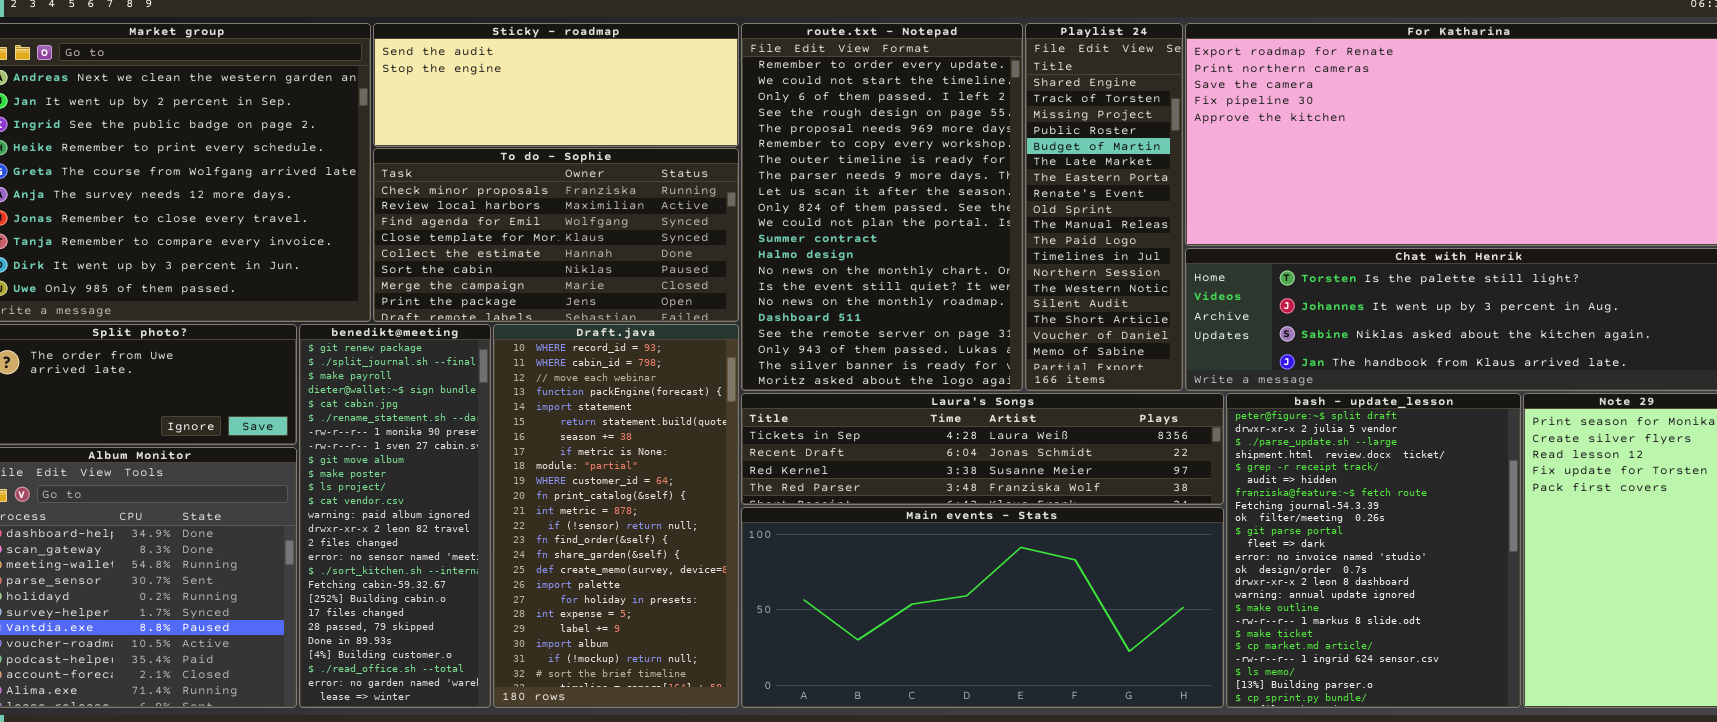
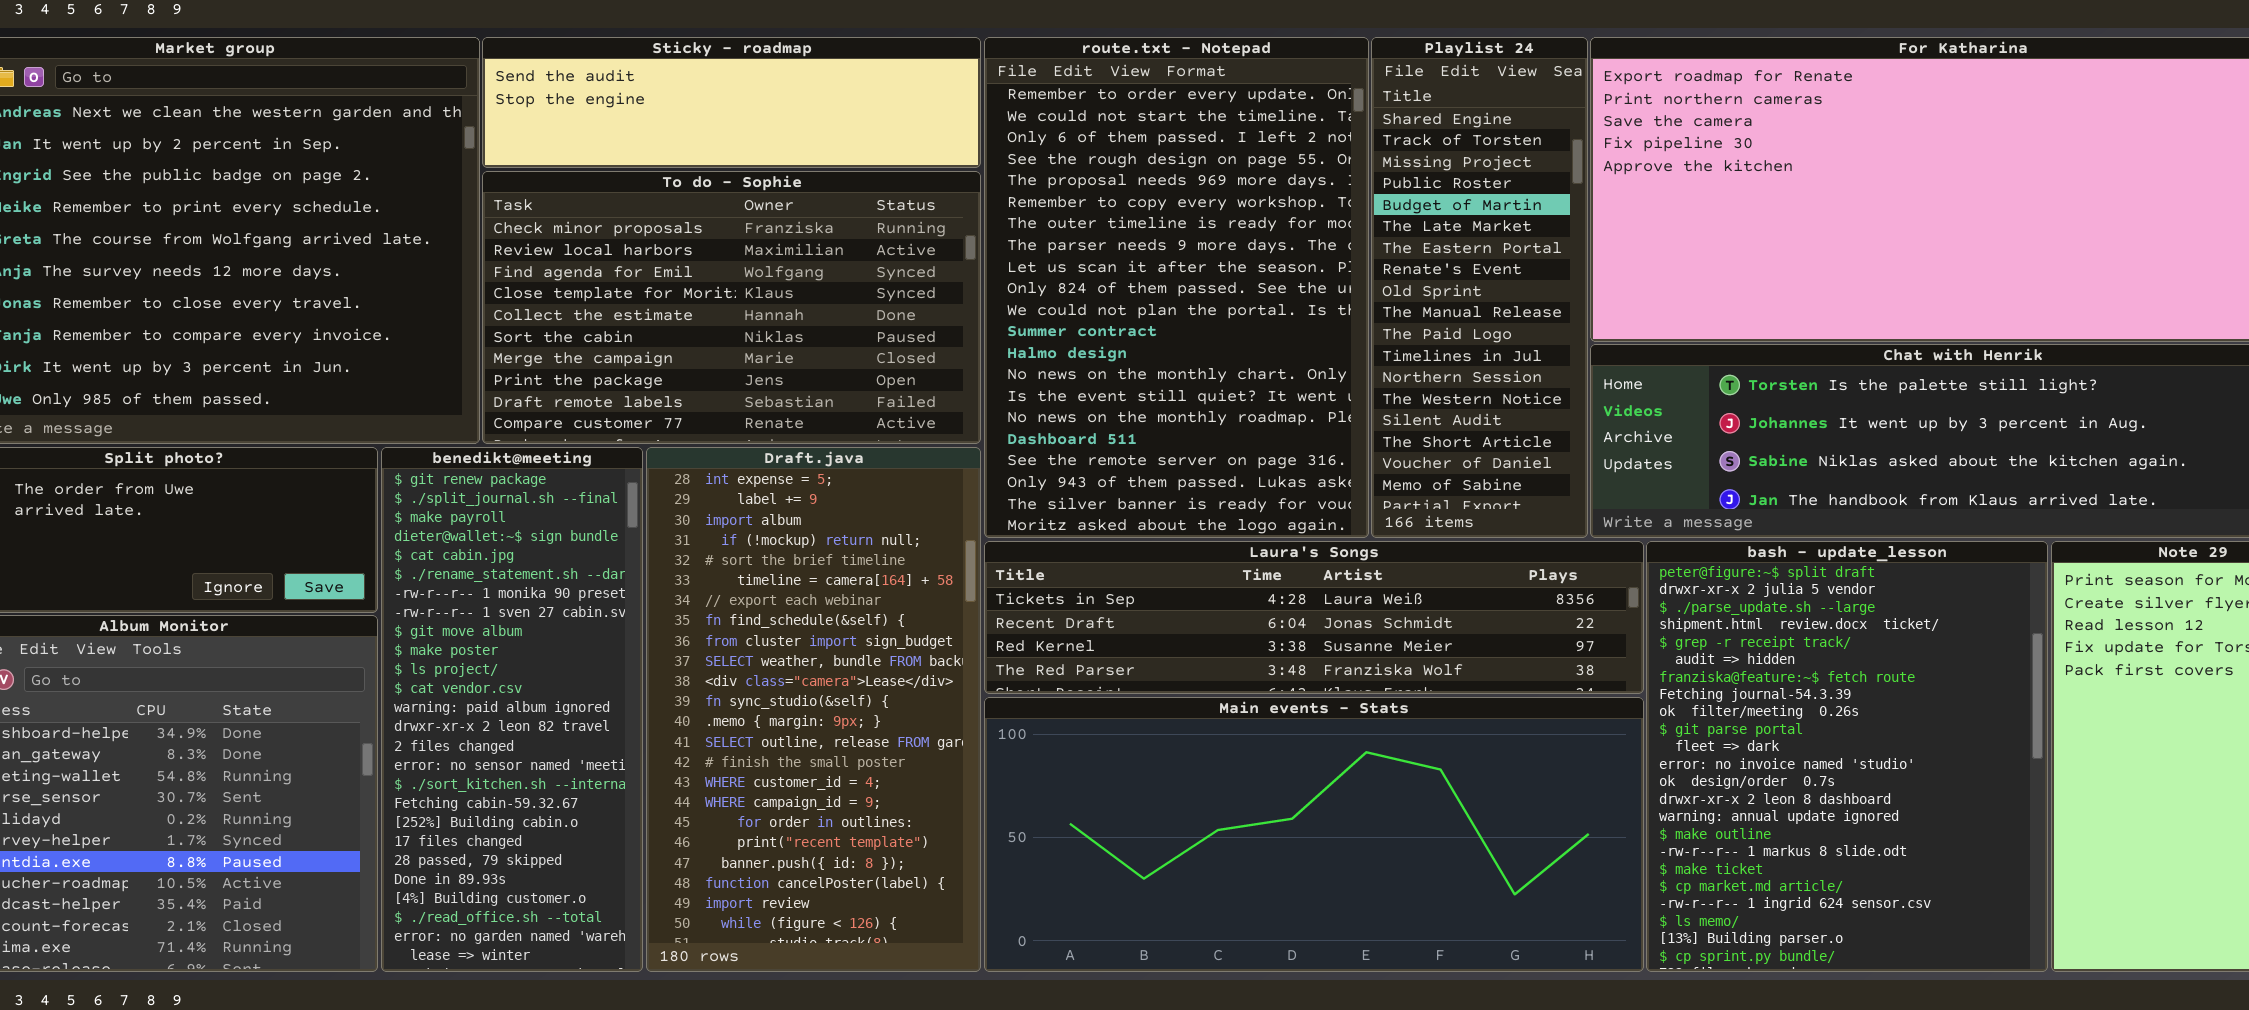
Sticky - roadmap: [373,23,739,147] -> [482,37,981,168], resized
To do - Sophie: [373,148,739,322] -> [482,171,981,444], resized
Draft.java: [493,324,739,708] -> [646,447,981,972], scrolled down 18 rows

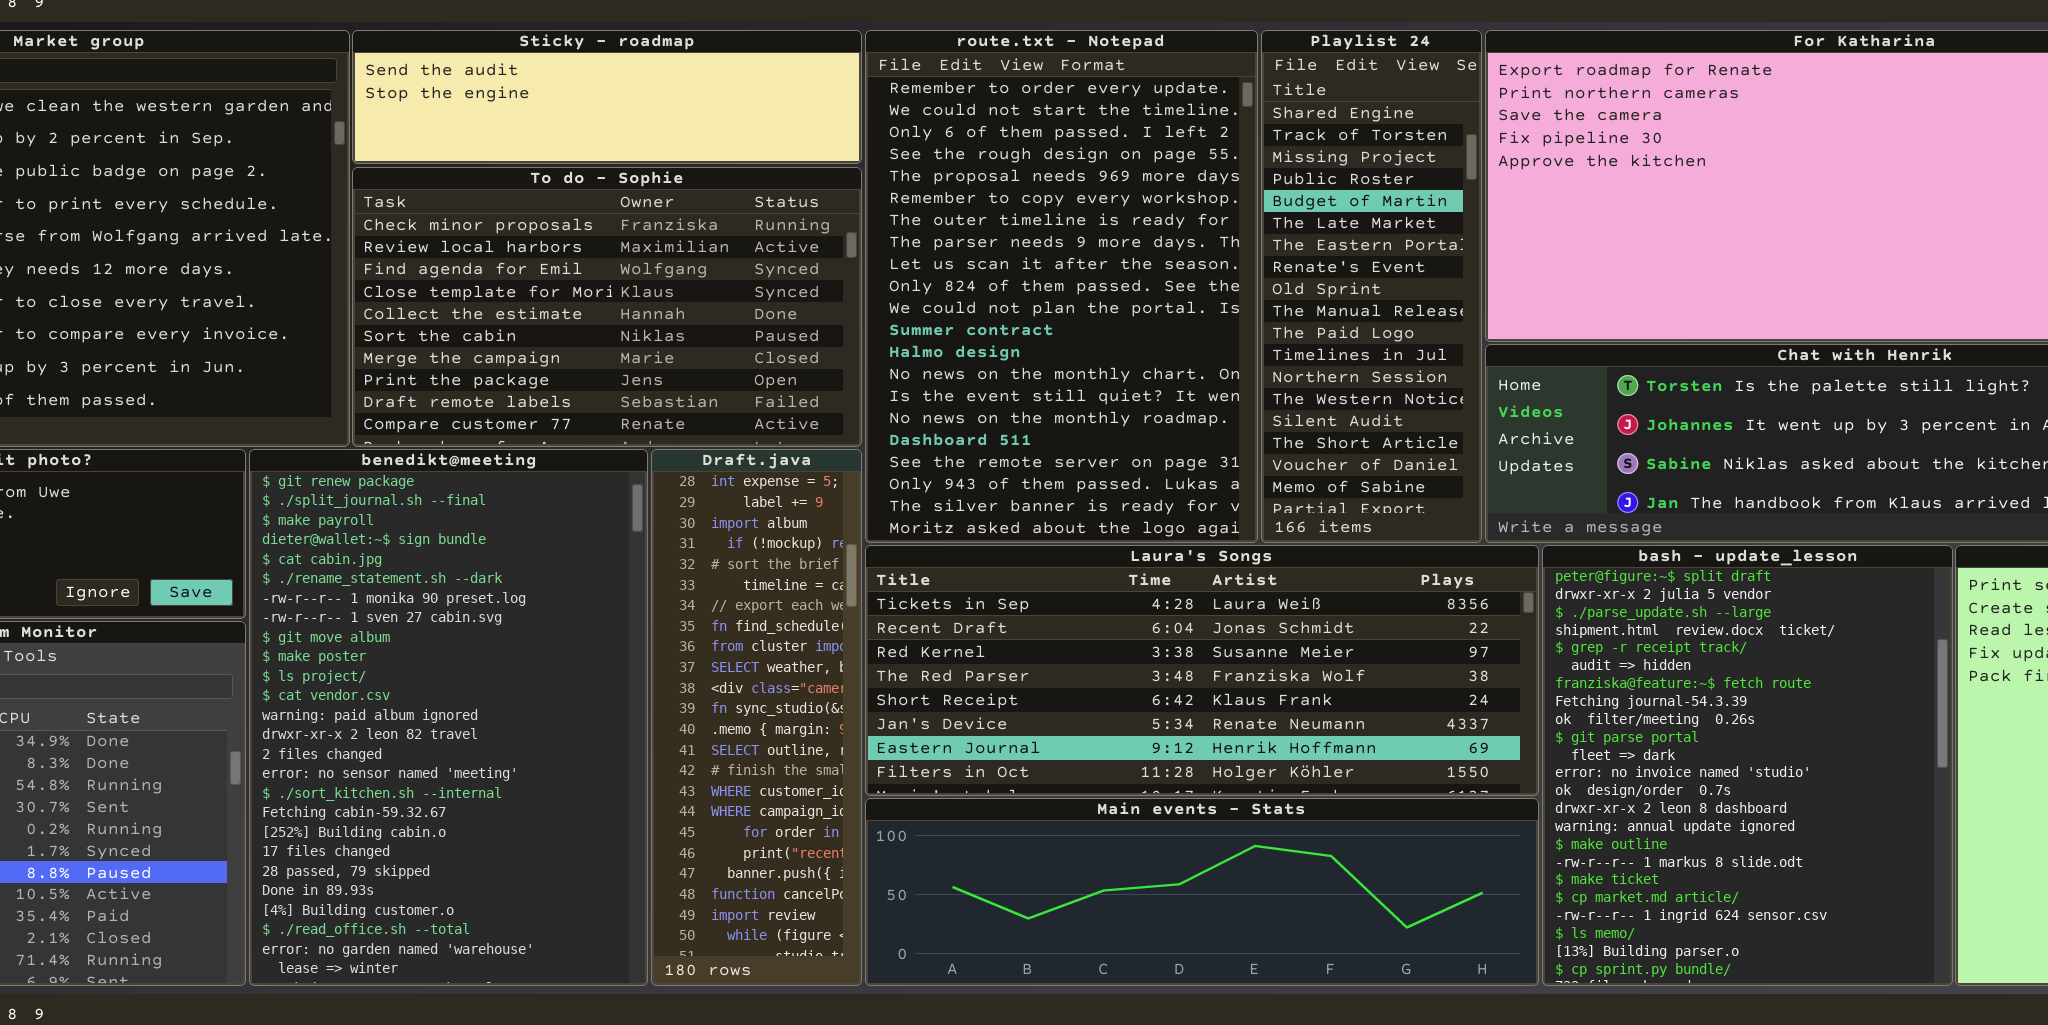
benedikt@meeting: [381,447,643,972] -> [249,449,648,986], resized
Draft.java: [646,447,981,972] -> [651,449,862,986], resized
Laura's Songs: [984,541,1644,694] -> [865,545,1539,796], resized
Main events - Stats: [984,697,1644,972] -> [865,798,1539,986], resized

